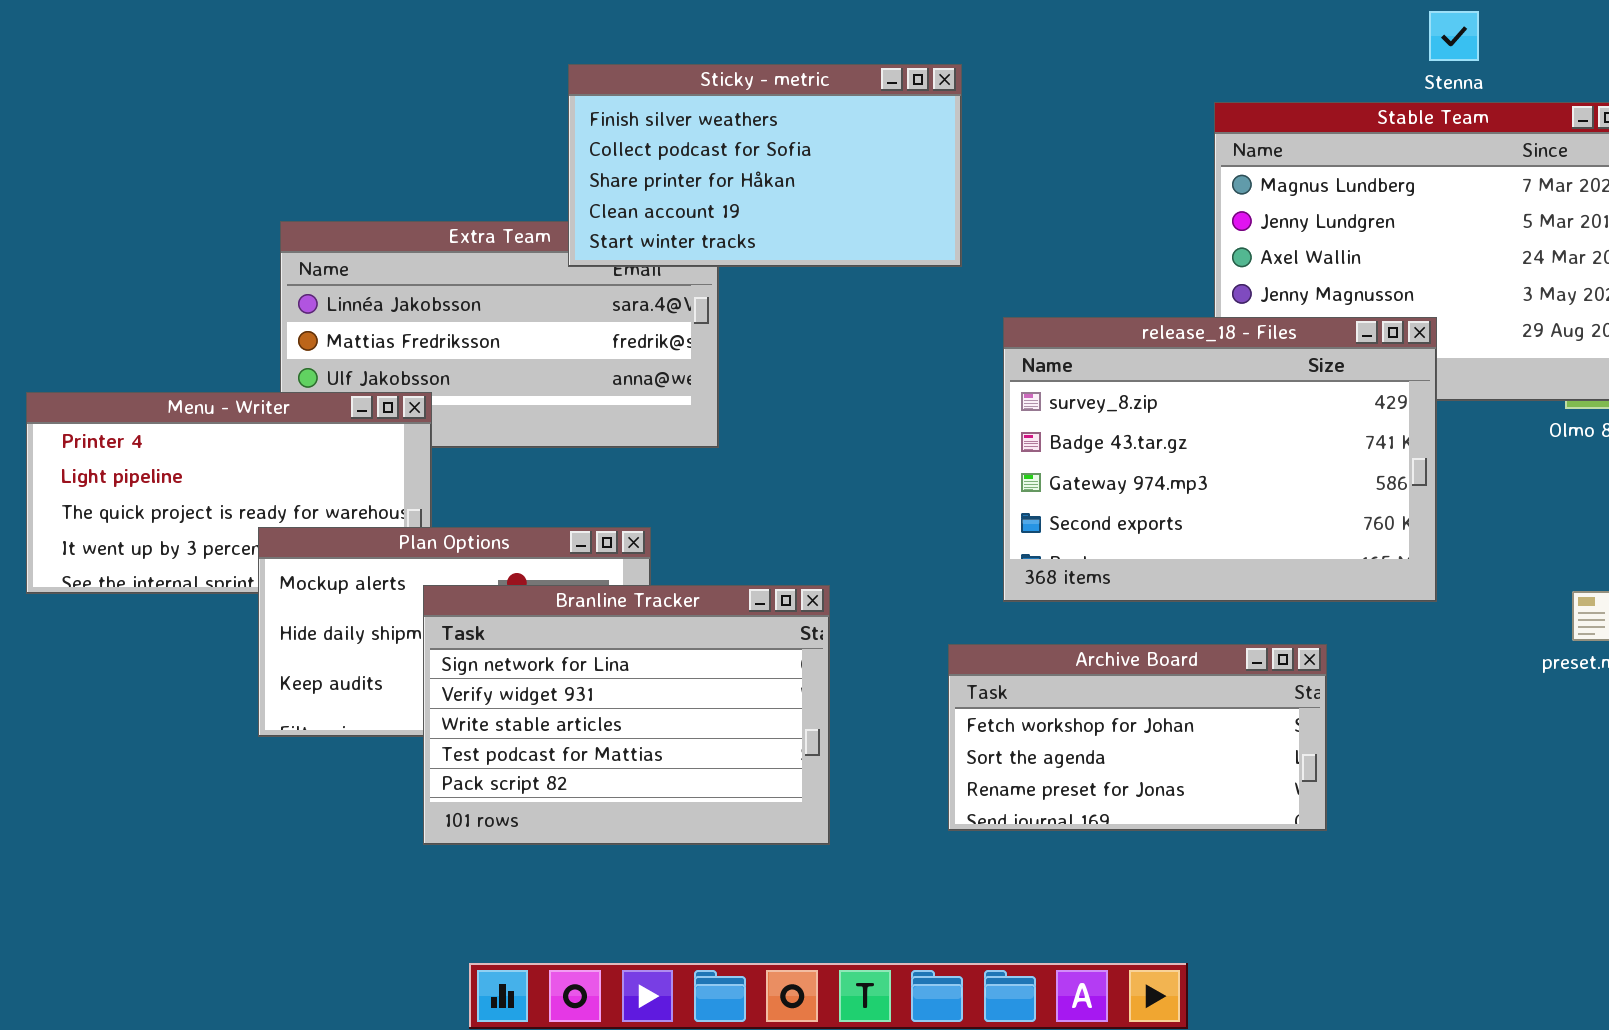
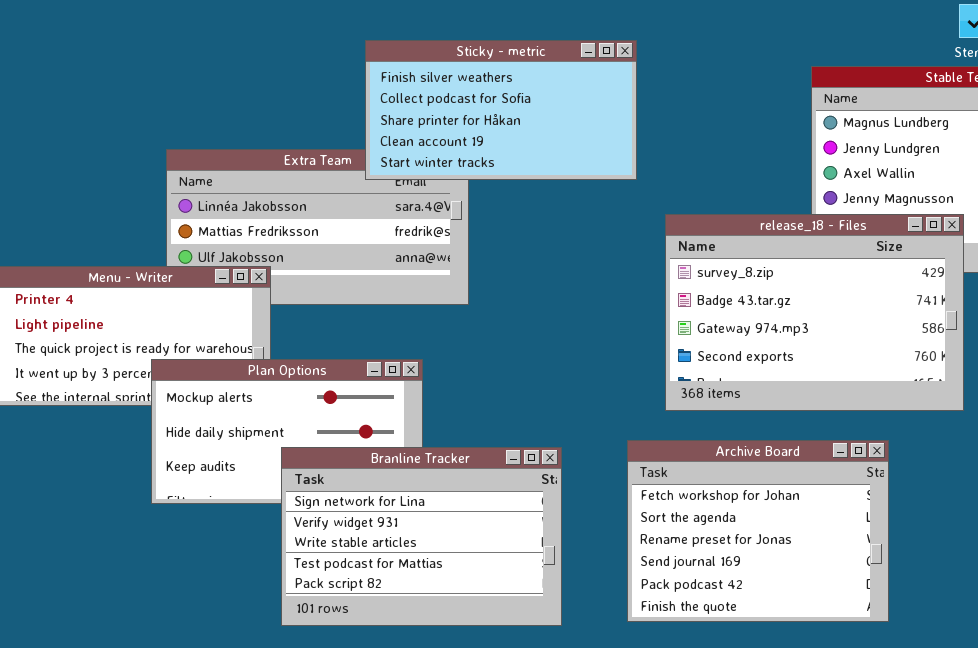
Branline Tracker: [423,585,830,845] -> [281,447,562,626], moved
Archive Board: [948,644,1327,831] -> [627,440,889,622], resized

